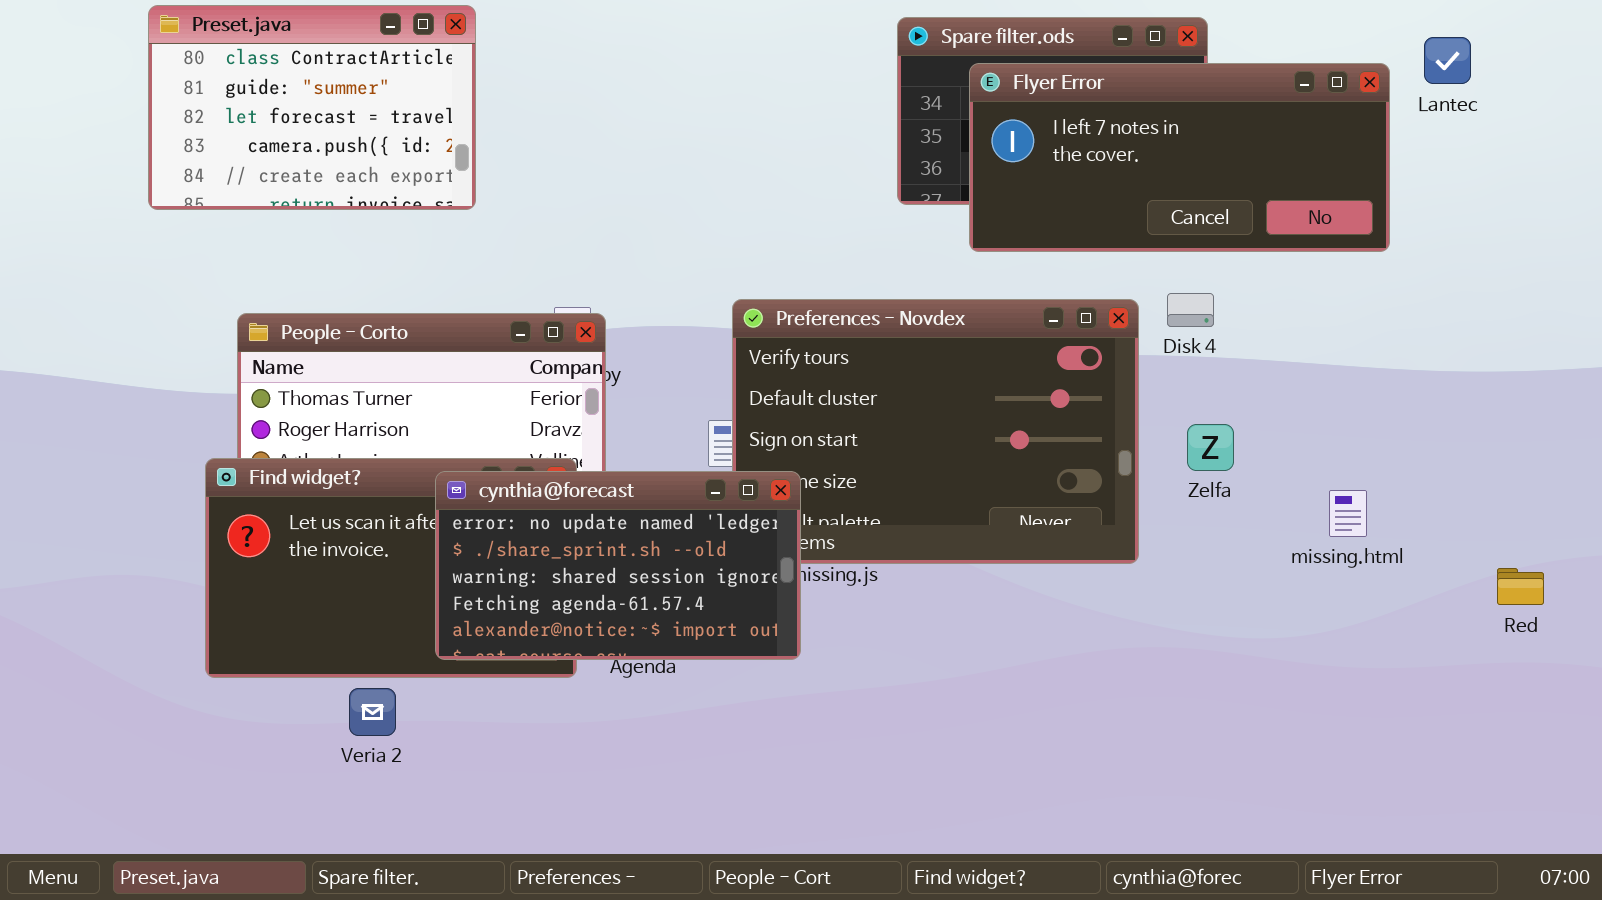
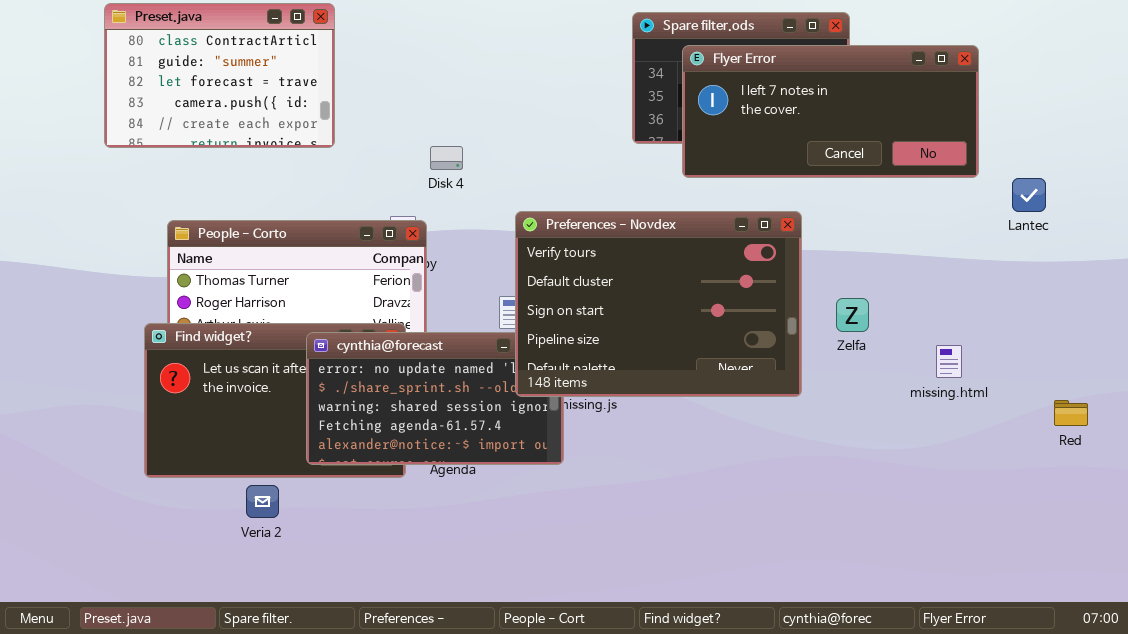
Lantec: [1424,37,1471,84] -> [1012,178,1046,212], moved
Disk 4: [1167,293,1214,327] -> [430,146,463,170], moved
Preferences - Novdex: [732,299,1139,564] -> [515,211,802,397], raised

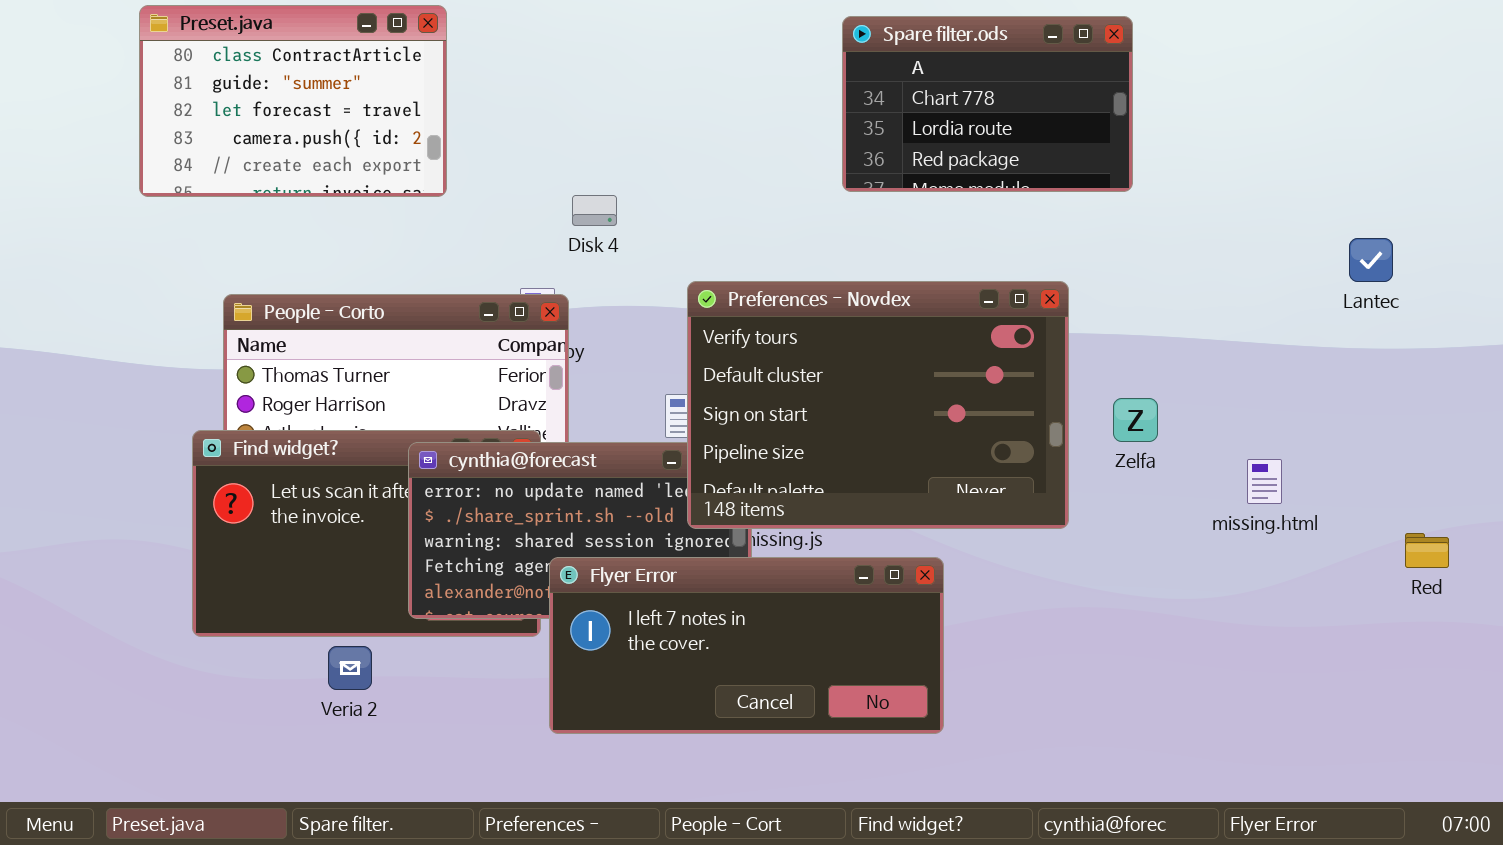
Flyer Error: [682,45,979,178] -> [549,557,944,734], moved

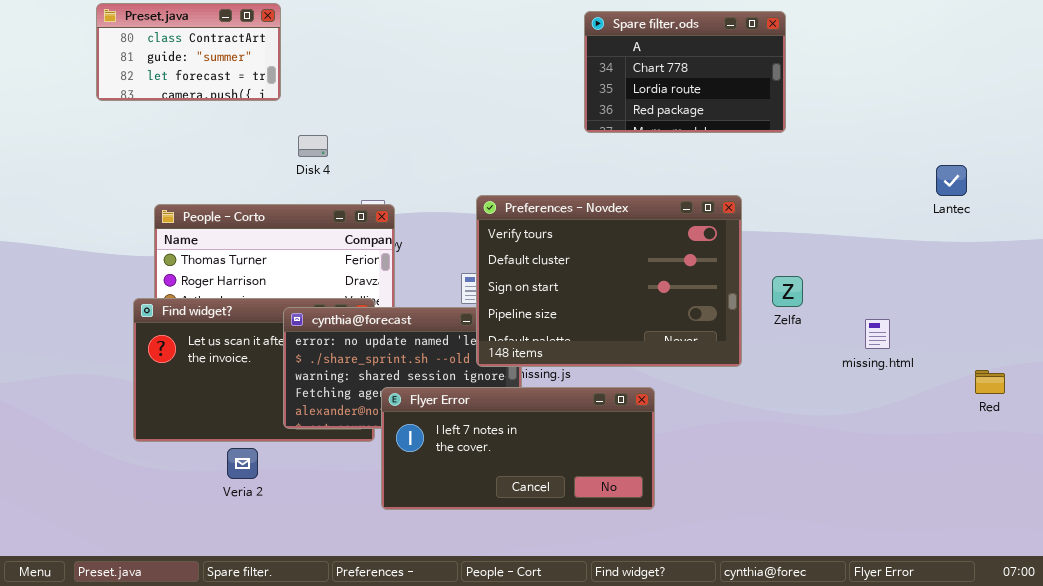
Preset.java: [139,5,447,197] -> [96,3,281,101], resized
Disk 4: [572,195,617,226] -> [298,135,328,157], moved

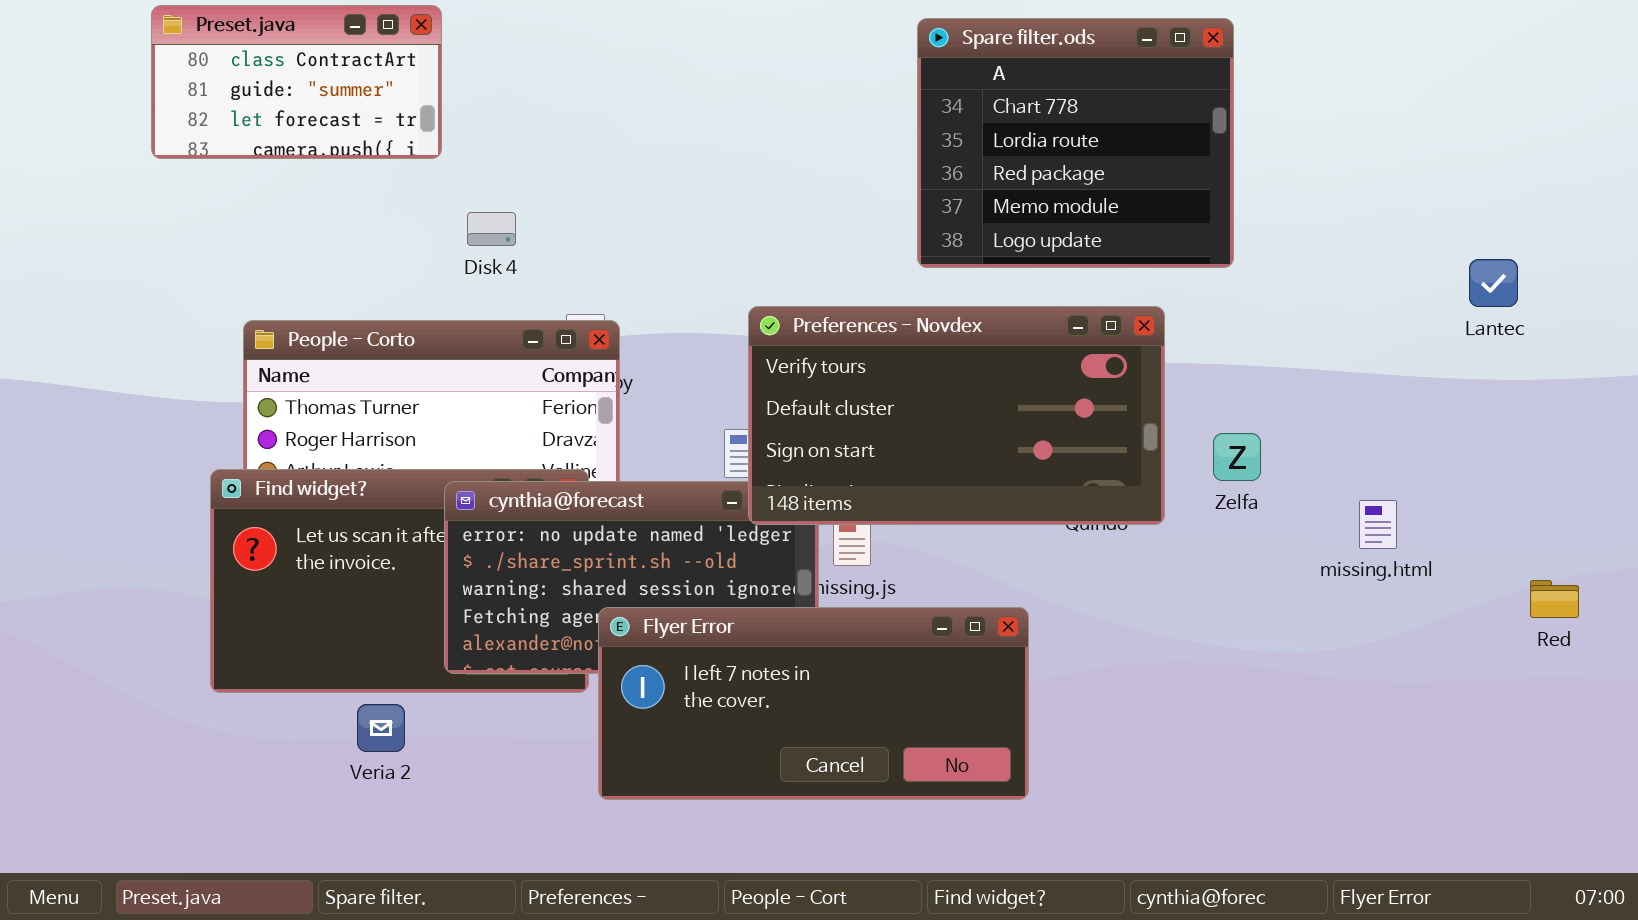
Spare filter.ods: [584,11,786,133] -> [917,18,1234,268], resized
Preferences - Novdex: [476,195,742,367] -> [748,306,1165,525], resized

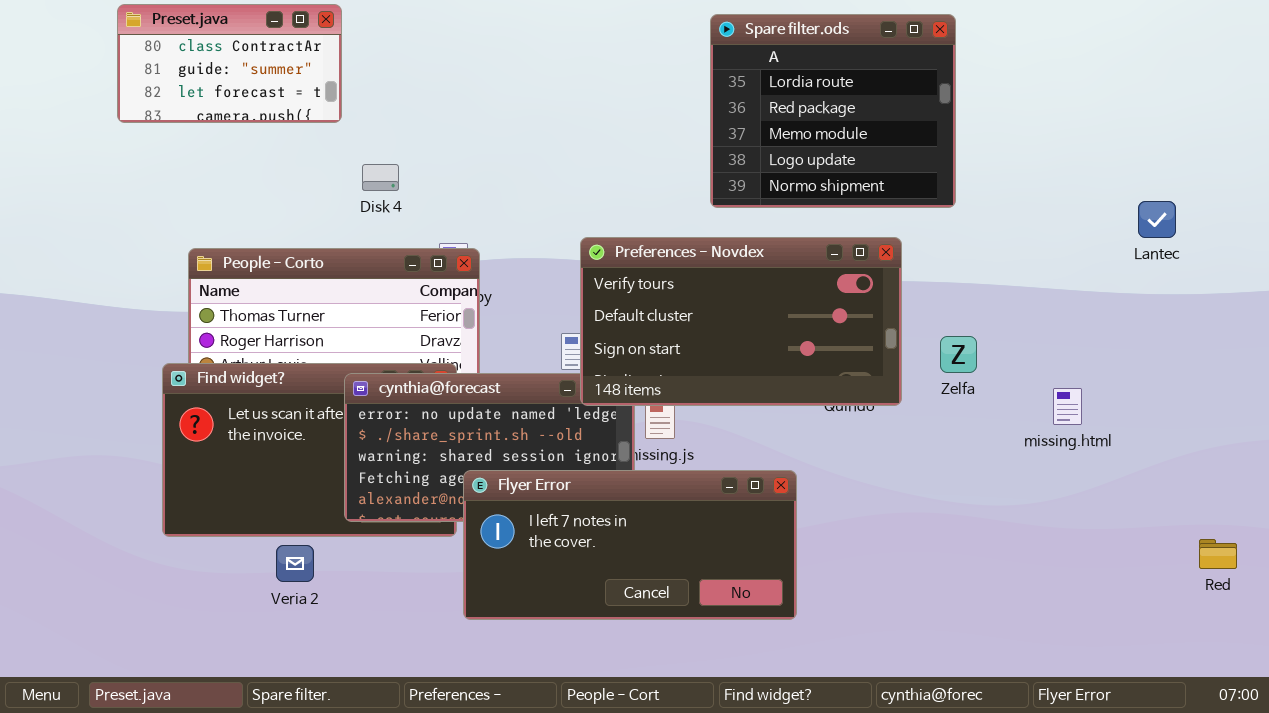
Spare filter.ods: [917,18,1234,268] -> [710,14,956,208], scrolled down 1 row
Red: [1530,580,1579,618] -> [1199,539,1237,569], moved

